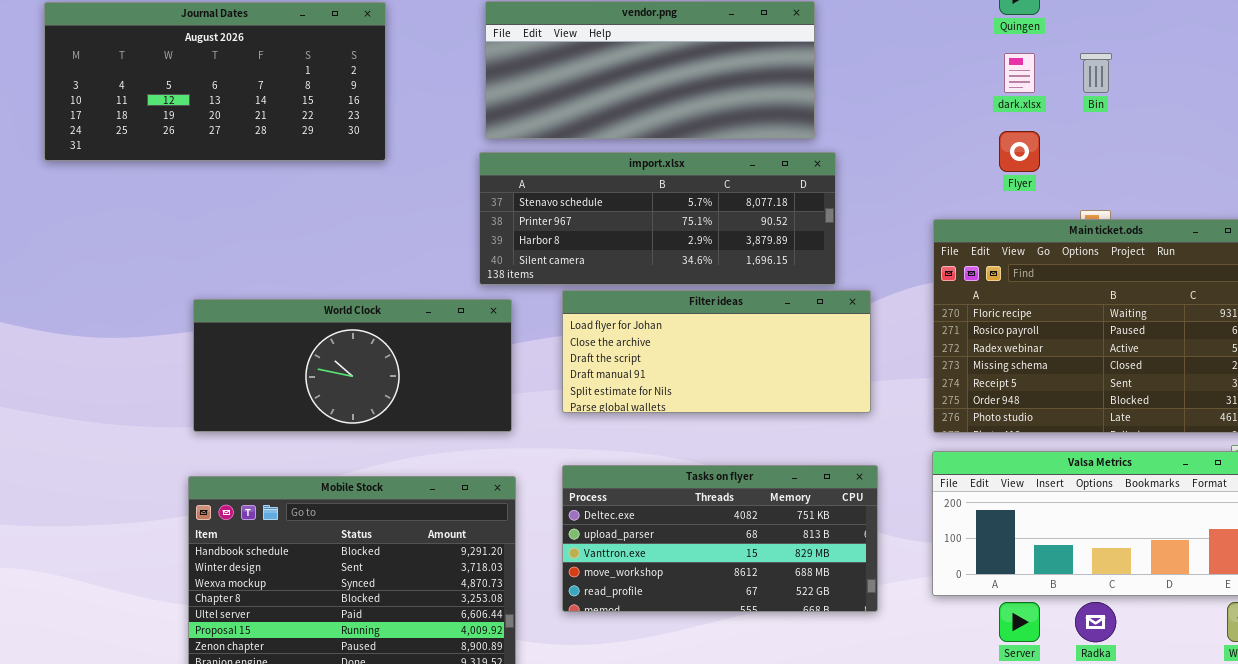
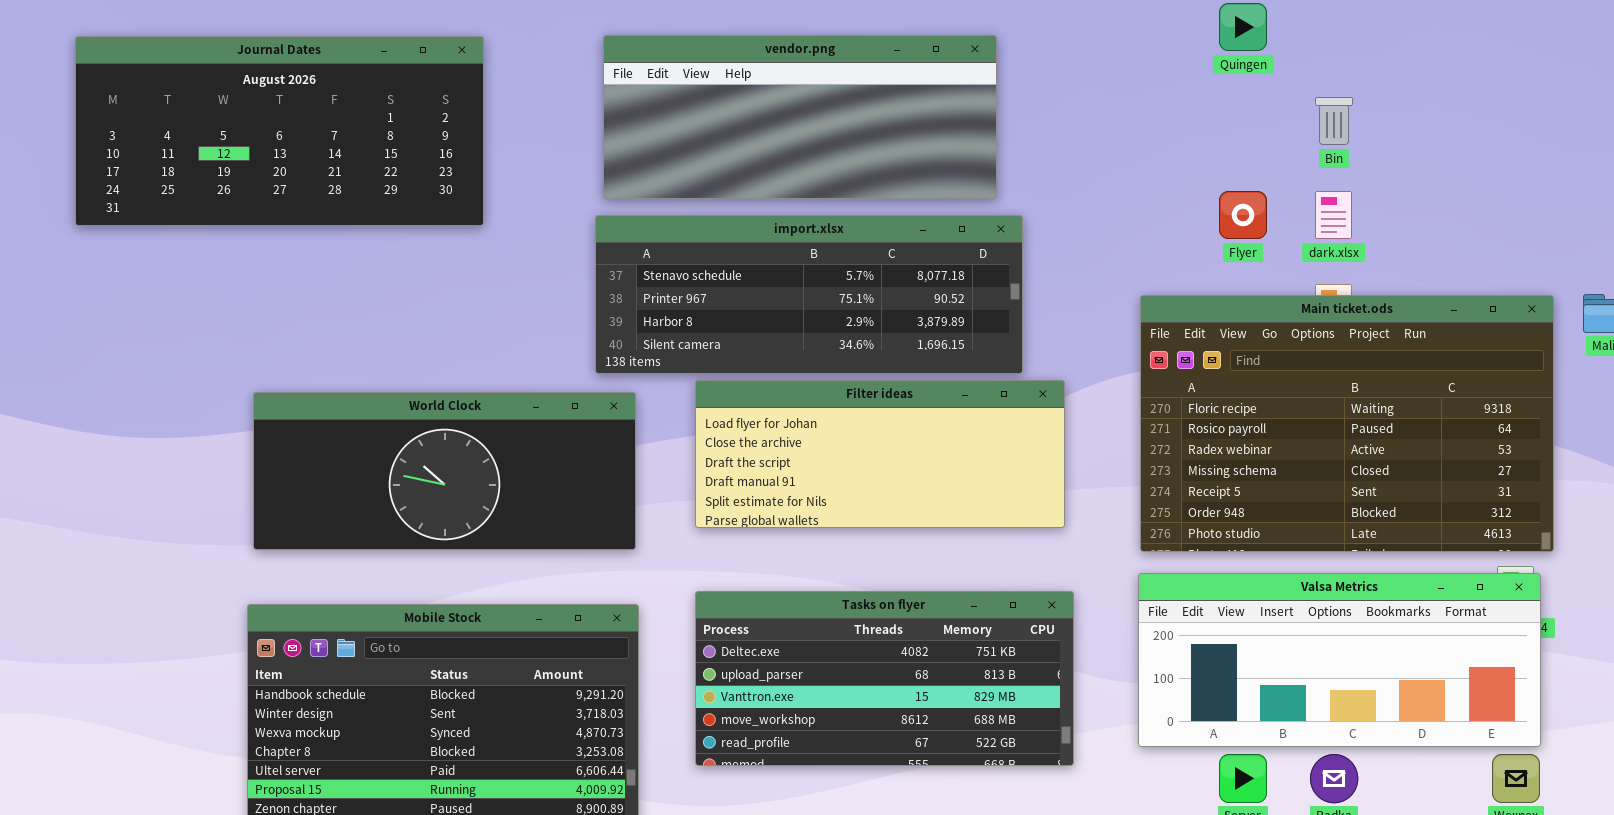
dark.xlsx: [1004,53,1035,93] -> [1315,191,1352,239], moved

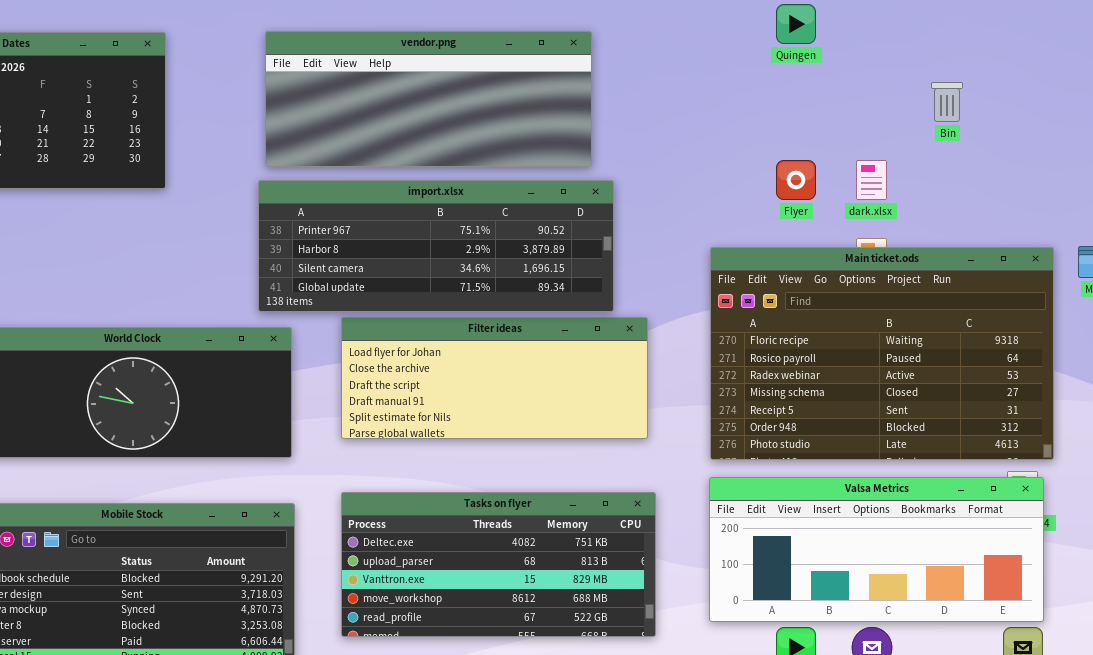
Bin: [1315,97,1353,145] -> [931,82,963,122], moved
import.xlsx: [595,215,1023,374] -> [258,180,614,312], scrolled down 1 row

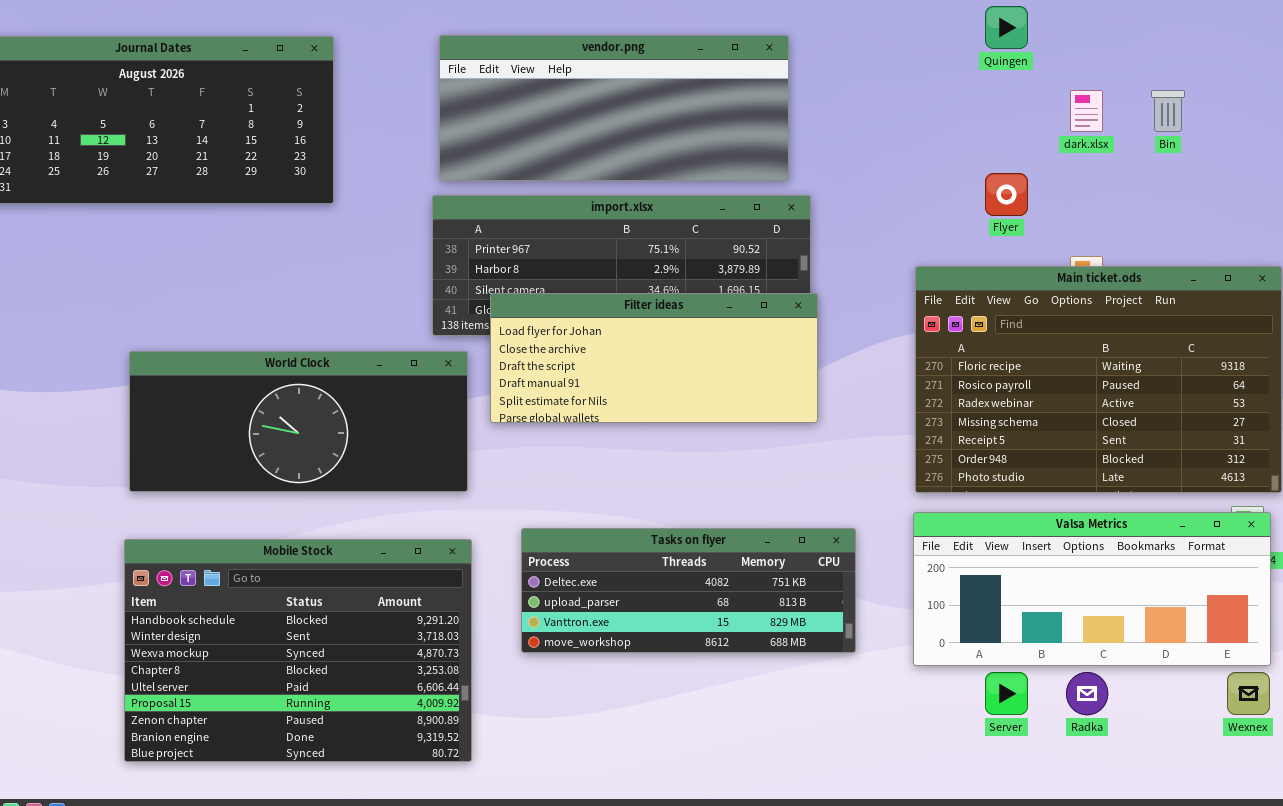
dark.xlsx: [856,160,887,200] -> [1070,90,1103,132], moved
Filter ideas: [341,317,648,439] -> [490,293,818,423], moved
Tasks on flyer: [341,492,656,637] -> [521,528,856,653], resized

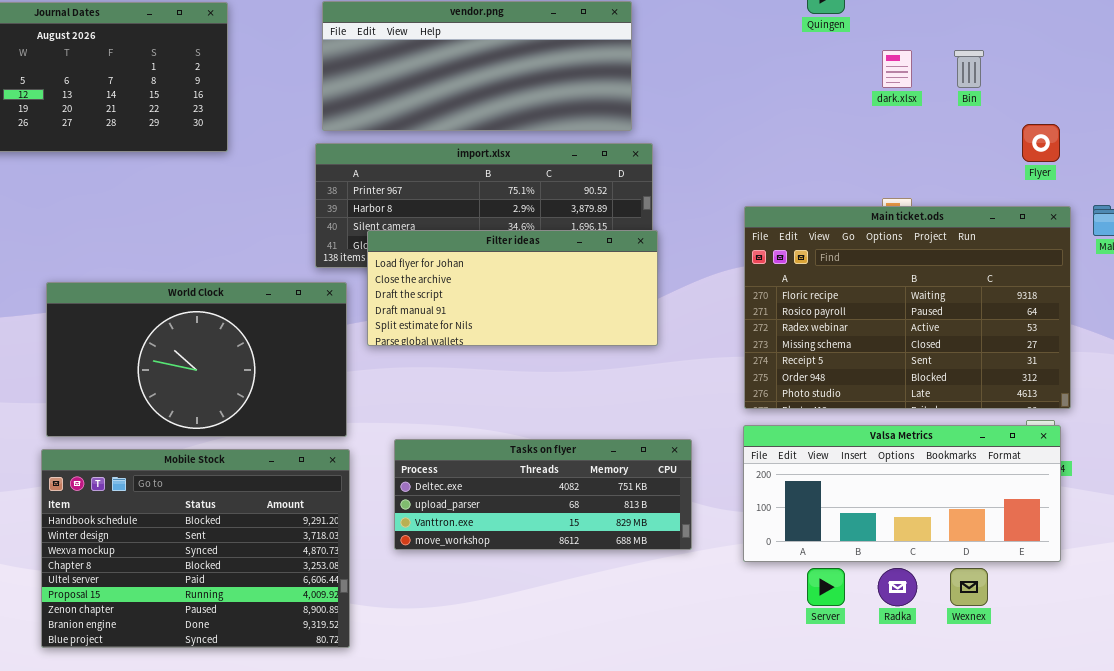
Flyer: [985,173,1028,216] -> [1022,124,1060,162], moved
World Clock: [129,351,468,492] -> [46,282,347,437], resized
Wexnex: [1227,672,1270,715] -> [950,568,988,606], moved

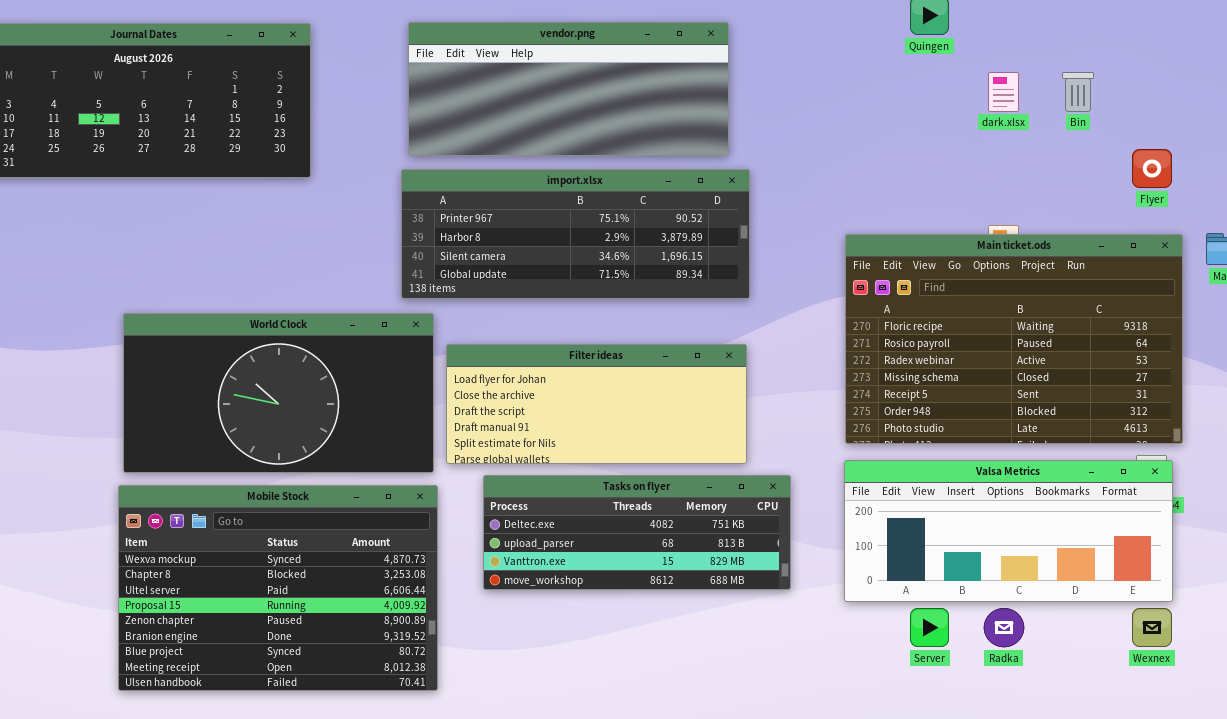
Filter ideas: [367,230,658,346] -> [446,344,747,464], moved
Mobile Stock: [41,449,350,648] -> [118,485,438,691], scrolled down 2 rows
Wexnex: [950,568,988,606] -> [1132,608,1172,647], moved

